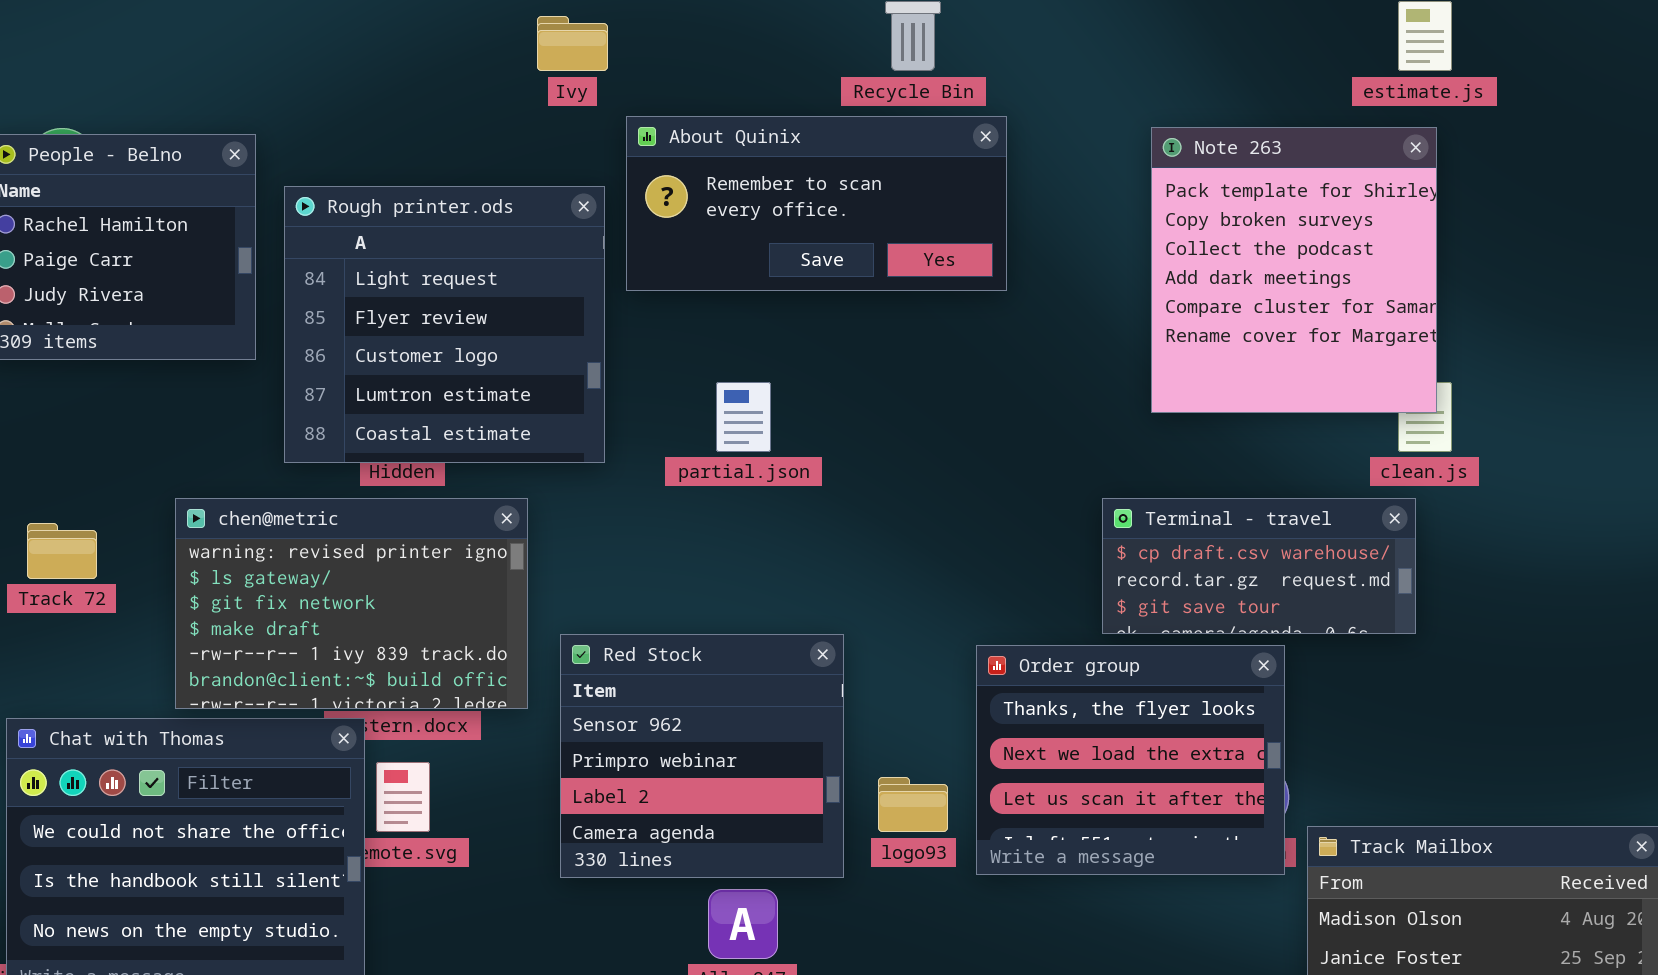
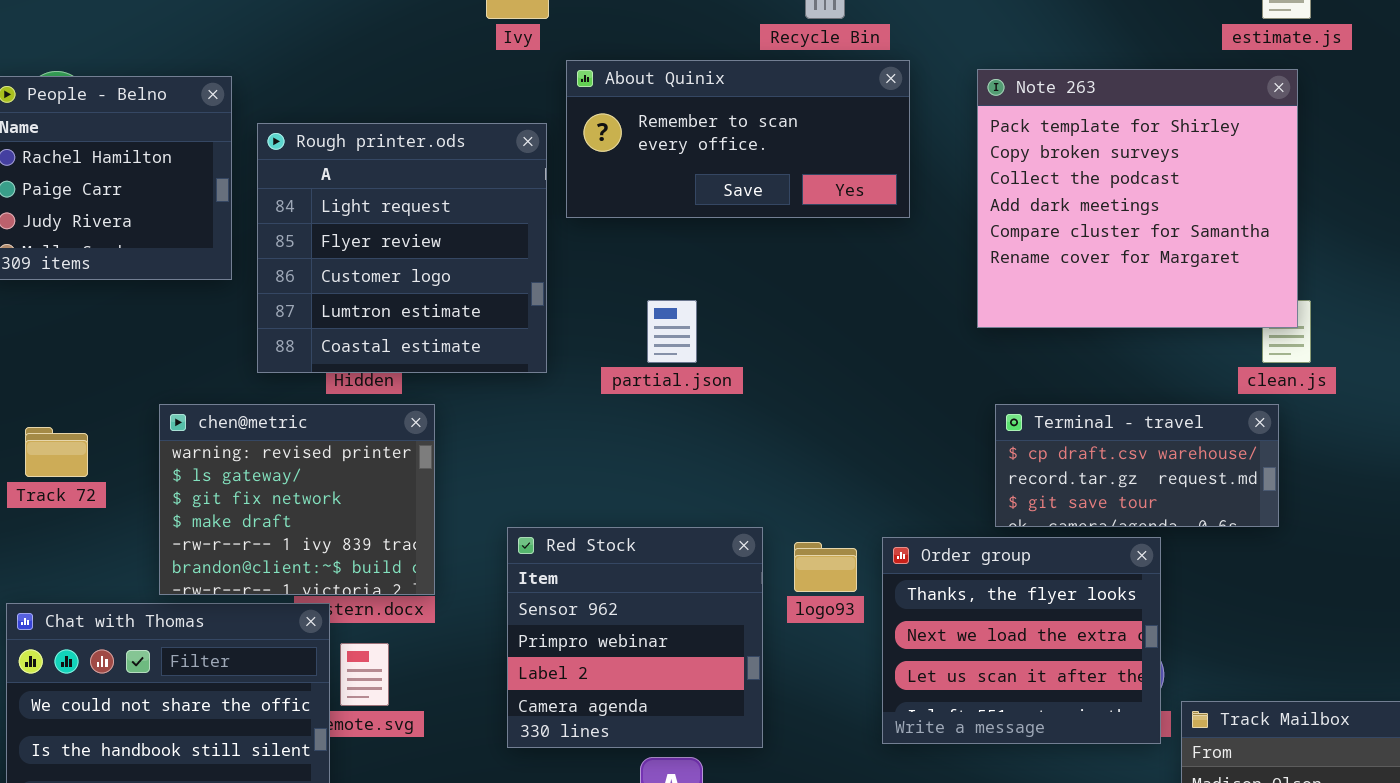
Note 263: [1151,127,1437,413] -> [977,69,1298,328], resized
chen@metric: [175,498,528,709] -> [159,404,435,595], resized
logo93: [878,777,948,832] -> [794,542,857,592], moved

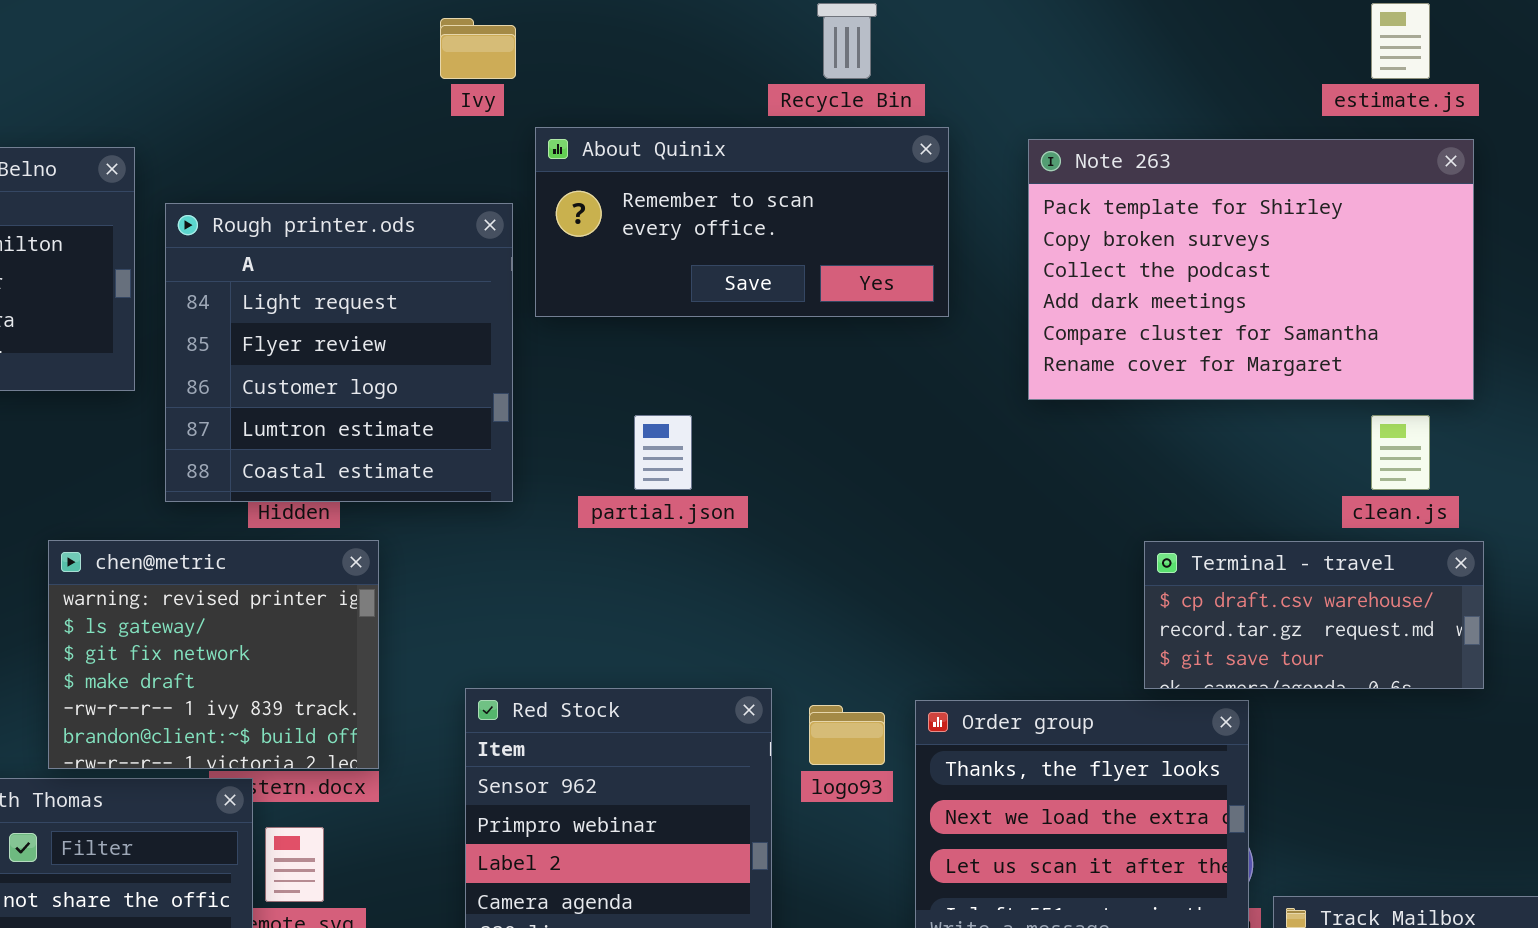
Note 263: [977,69,1298,328] -> [1028,139,1474,400], resized
Terminal - travel: [995,404,1279,527] -> [1144,541,1484,689], moved

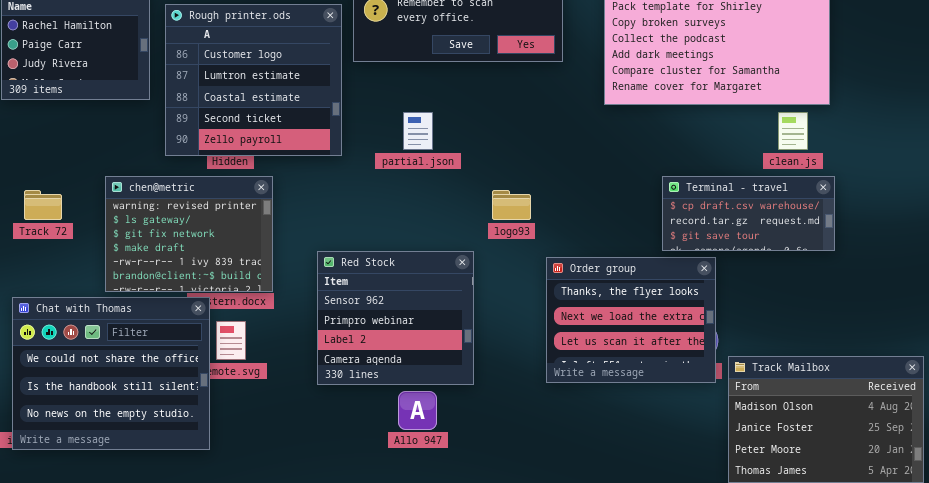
Rough printer.ods: [165,203,513,502] -> [165,4,342,156], scrolled down 2 rows
logo93: [809,705,885,765] -> [492,190,531,220], moved

